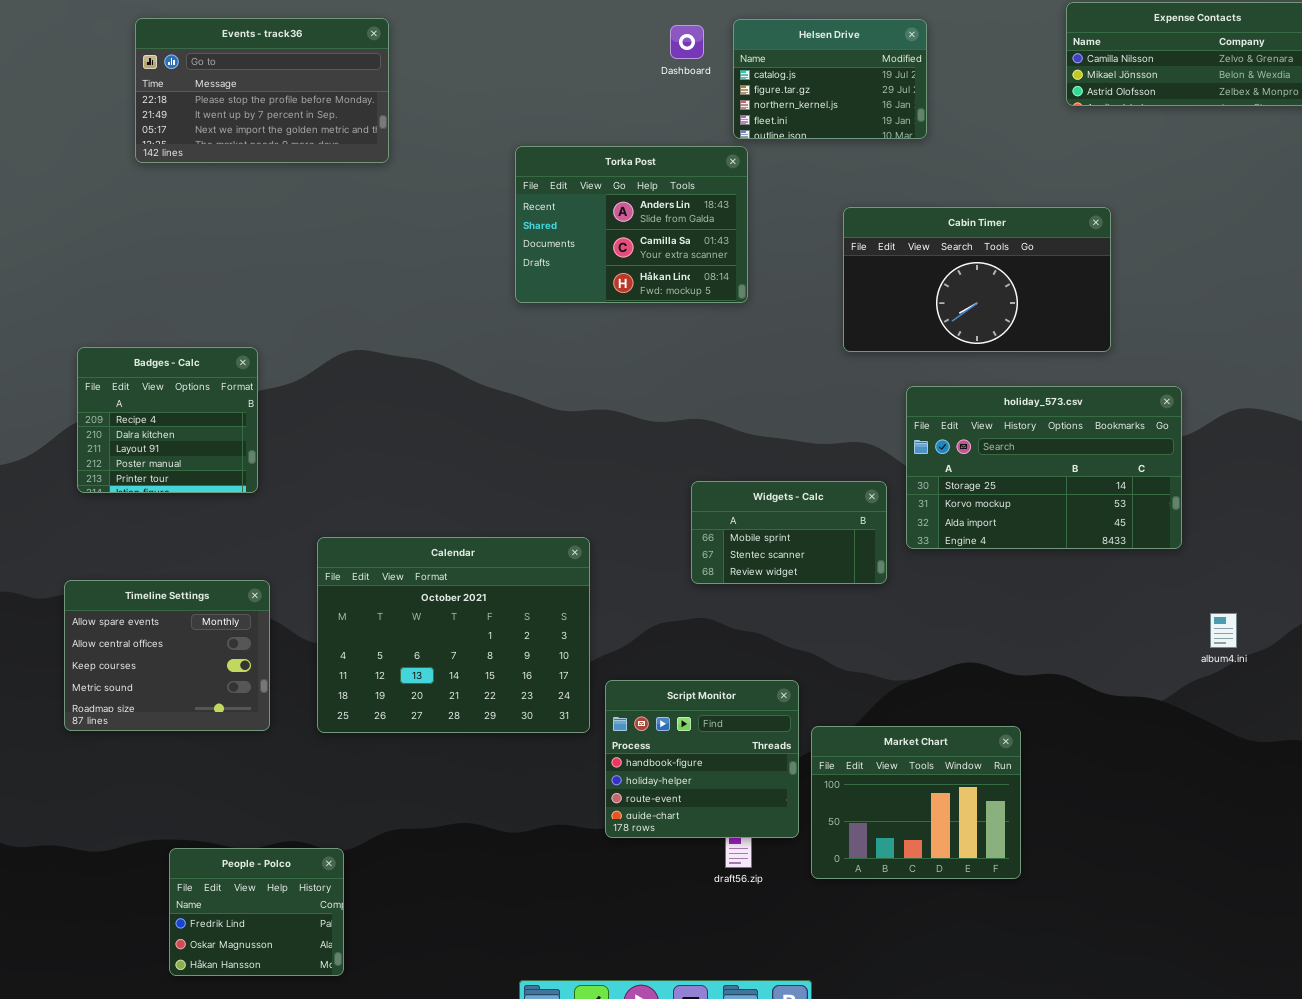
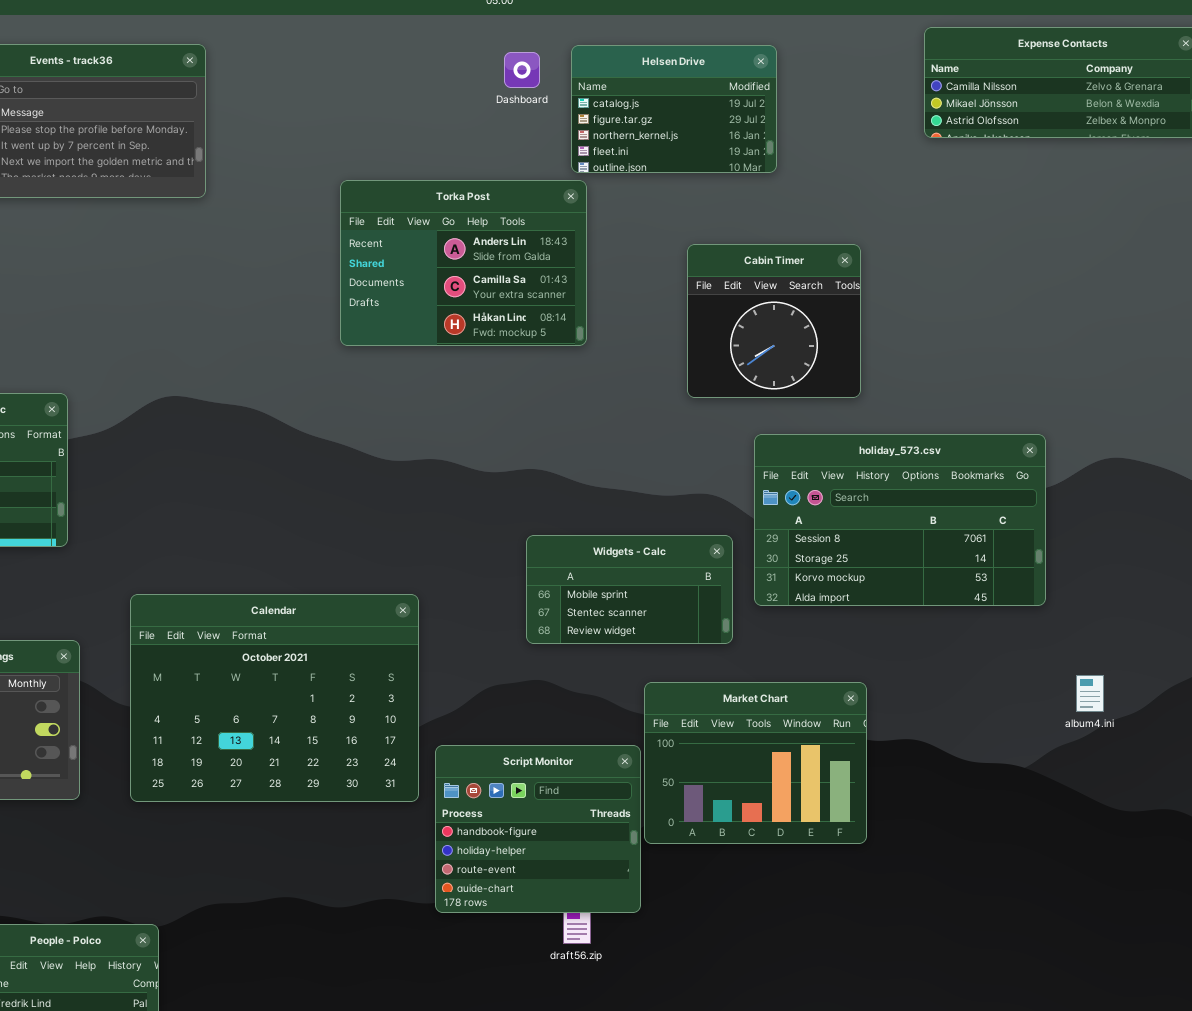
Cabin Timer: [843,207,1111,352] -> [687,244,861,398], resized
holiday_573.csv: [906,386,1182,549] -> [754,434,1046,606], scrolled up 1 row
Market Chart: [811,726,1021,879] -> [644,682,867,844], moved

